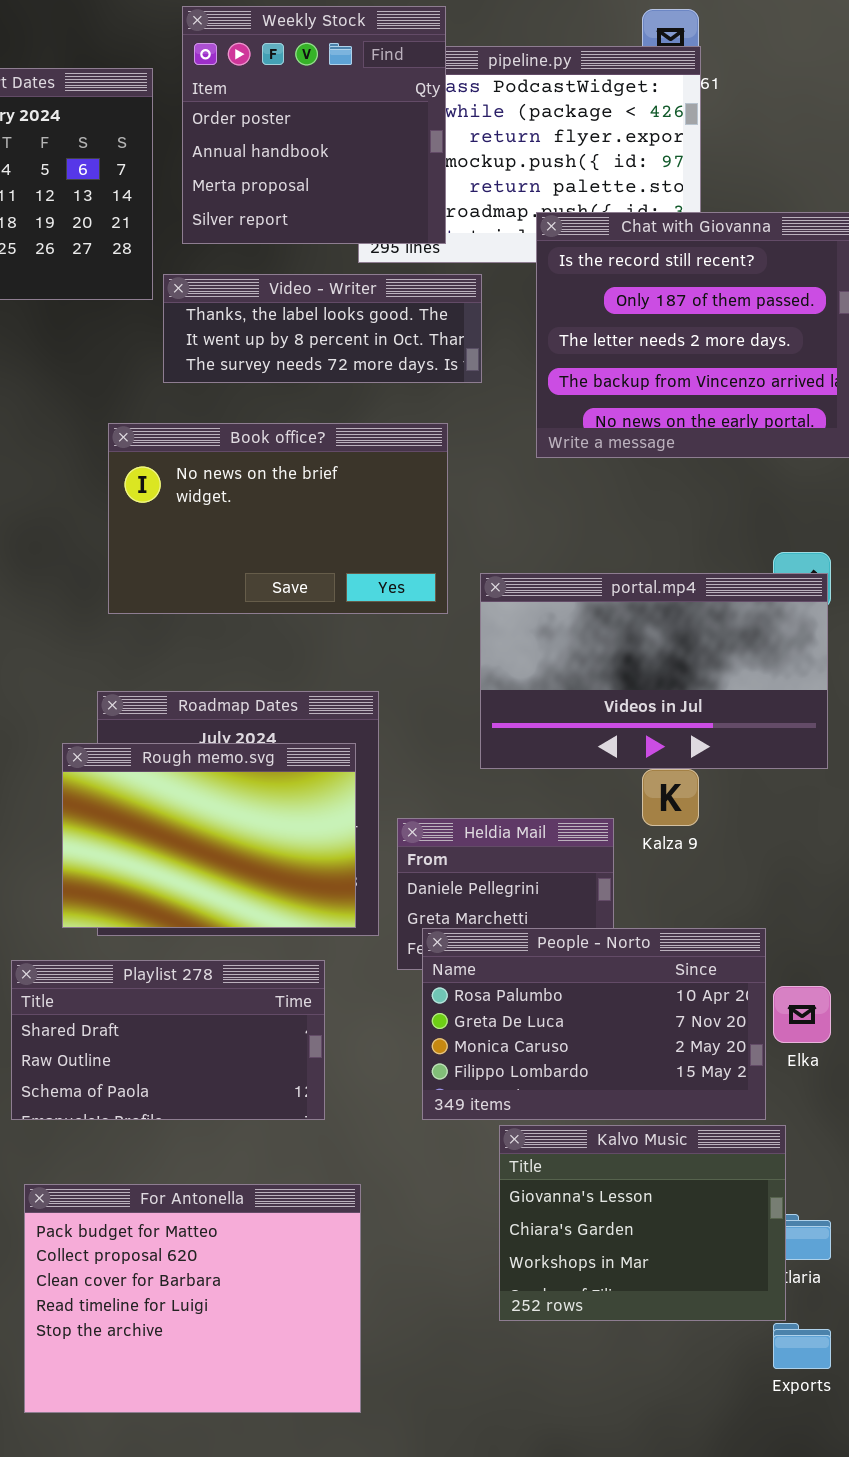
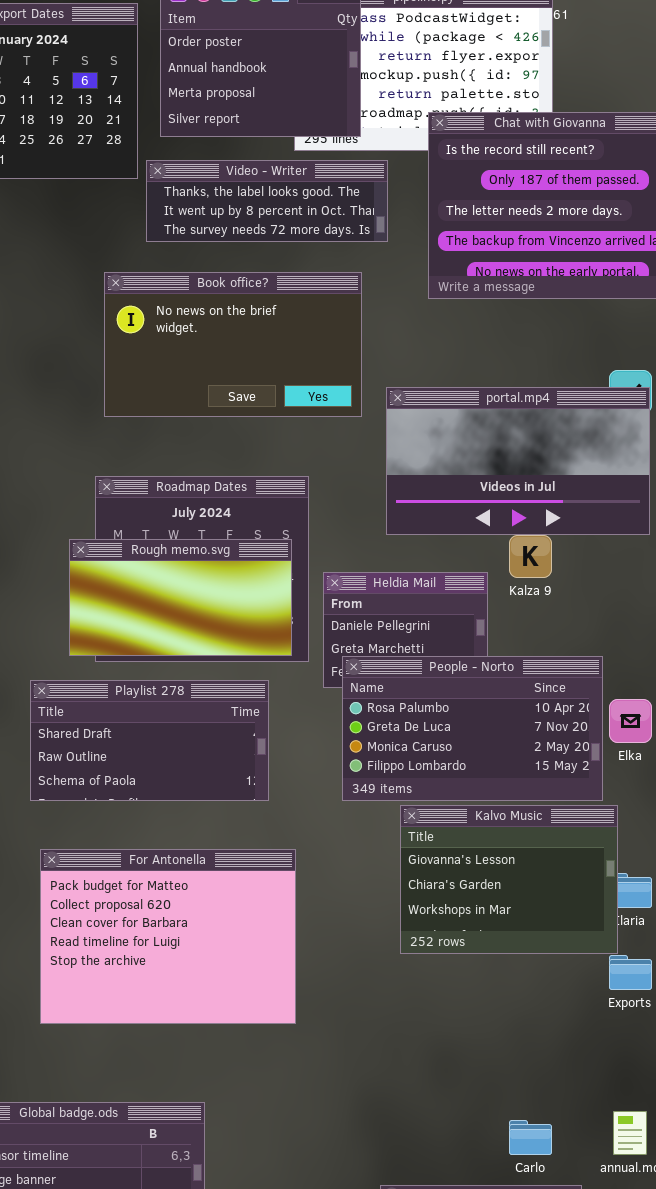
Rough memo.svg: [62,743,356,928] -> [69,539,292,656], resized

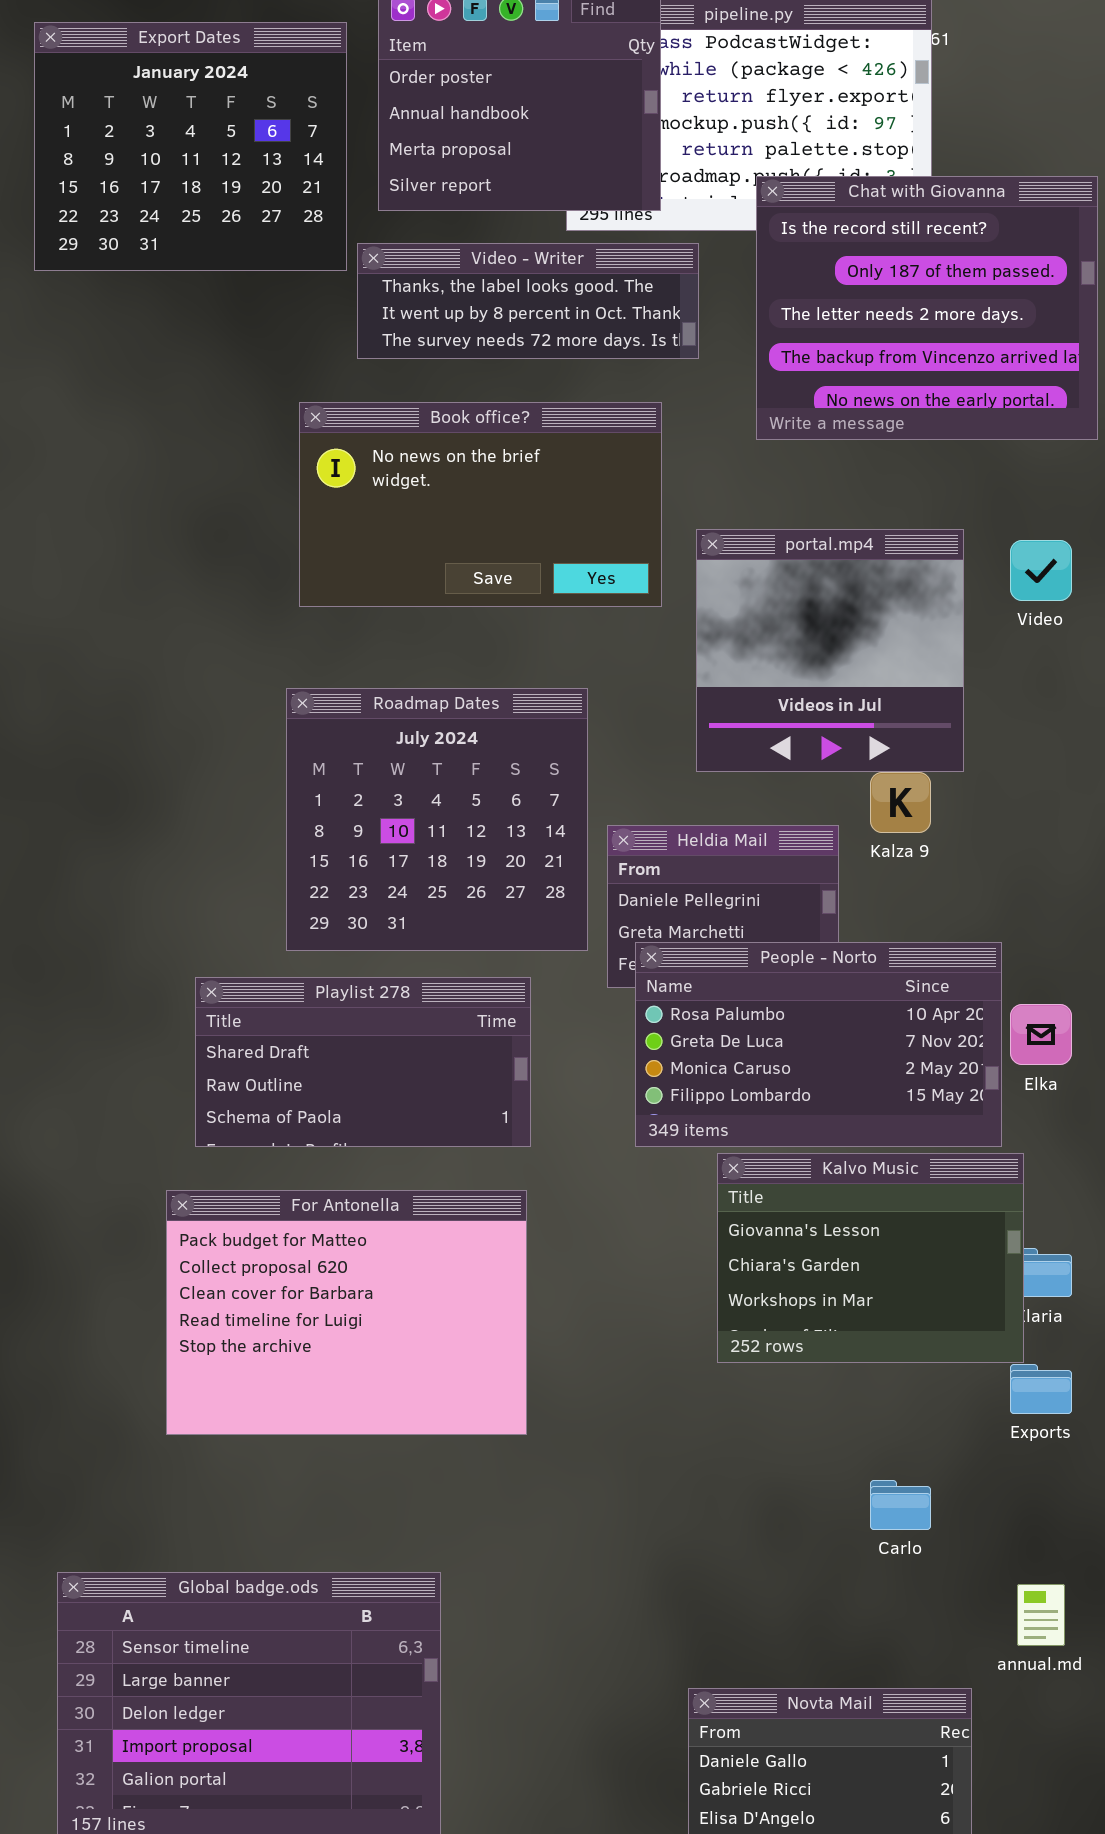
portal.mp4: [386,387,650,535] -> [696,529,964,772], resized
Rough memo.svg: [69,539,292,656] -> none, closed
For Antonella: [40,849,296,1024] -> [166,1190,527,1435], moved
Carlo: [509,1120,552,1155] -> [870,1480,931,1530], moved

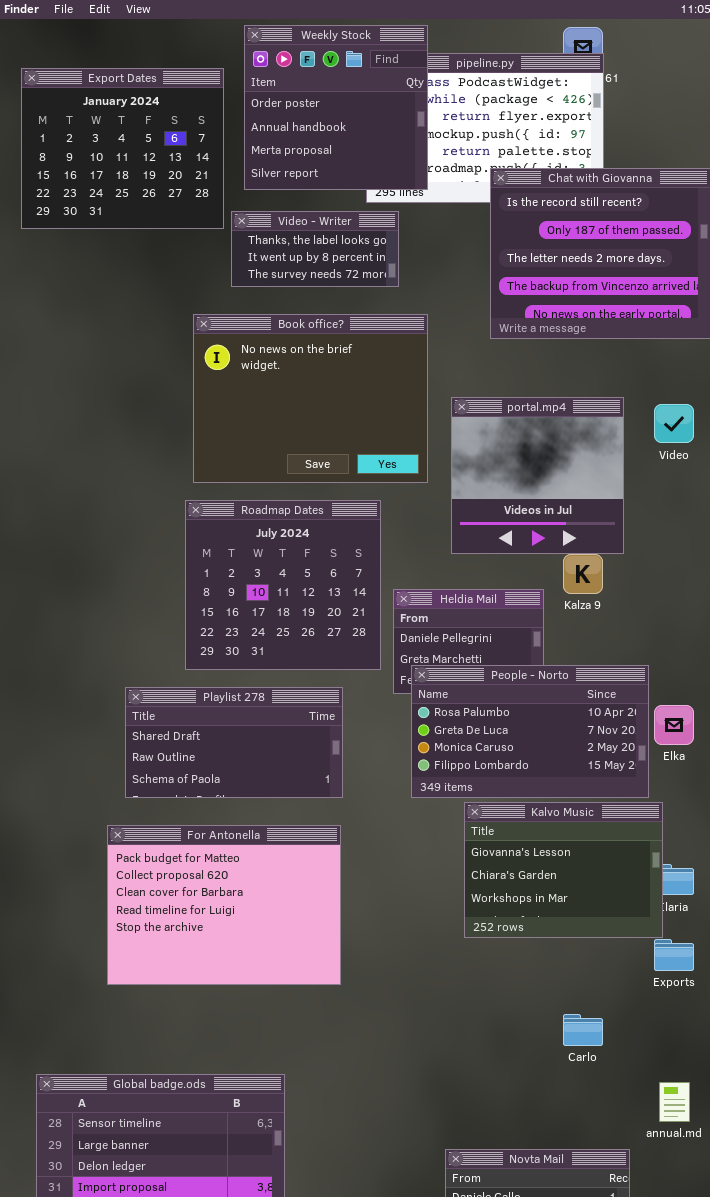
Video - Writer: [357,243,699,359] -> [231,211,399,287], resized
Book office?: [299,402,662,607] -> [193,314,428,483], resized

